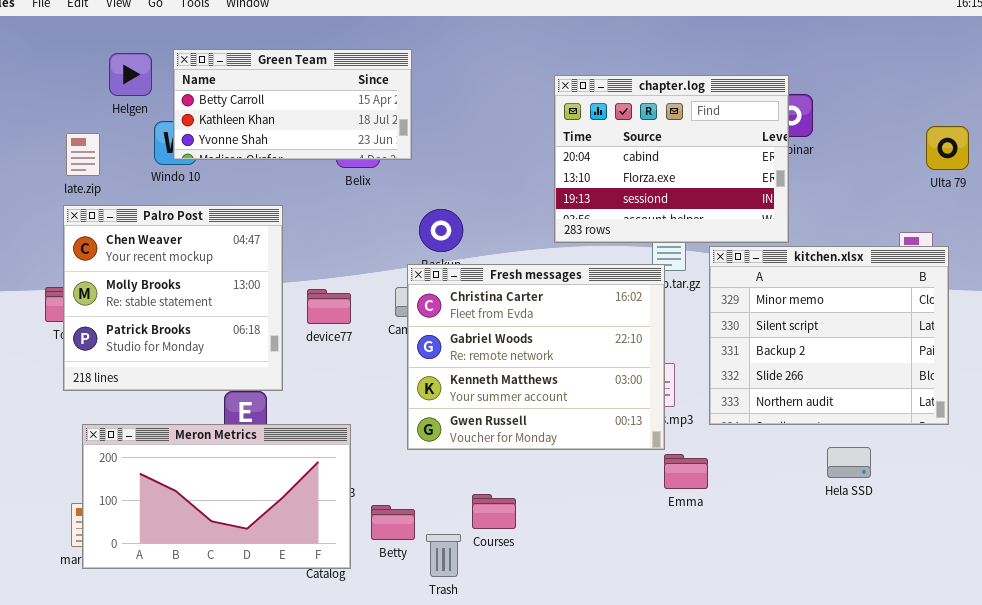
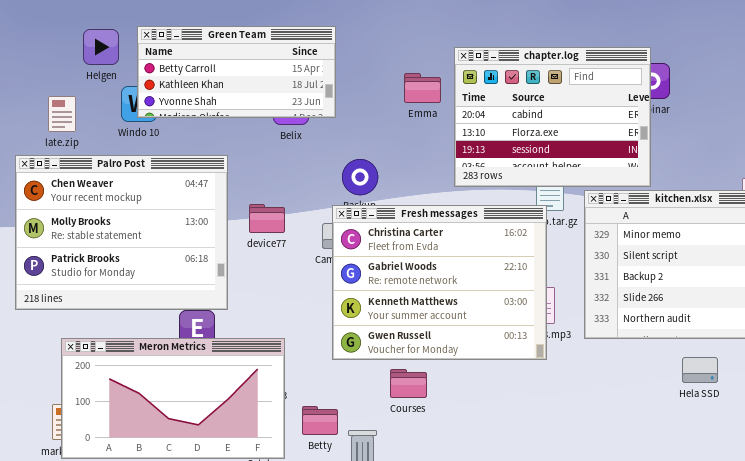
Palro Post: [63,205,283,391] -> [15,155,228,310], resized
device77: [307,289,351,324] -> [249,204,285,233], moved
Emma: [664,454,708,489] -> [404,73,441,103], moved
Courses: [472,494,516,529] -> [390,369,427,398], moved

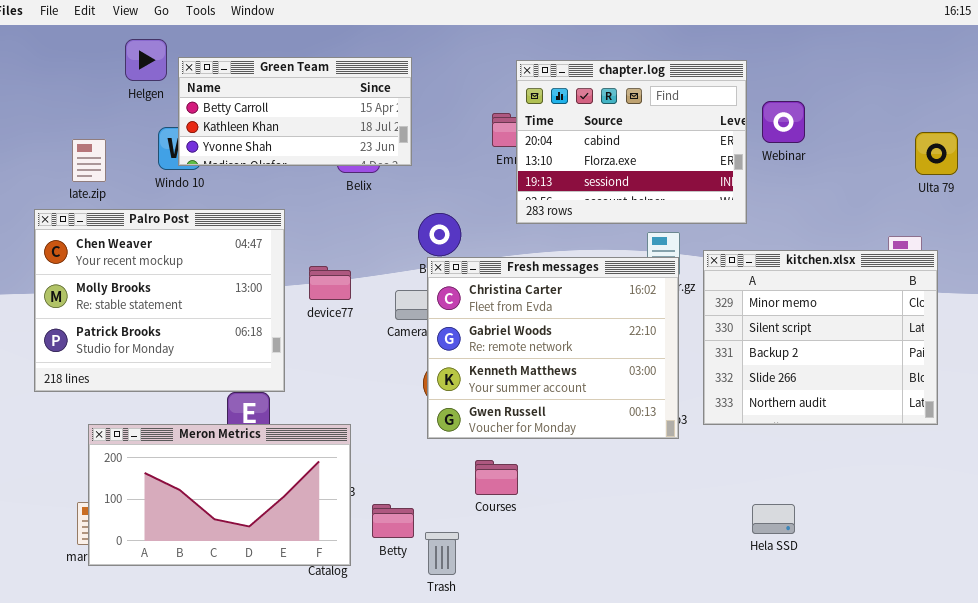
Helgen: [83,29,119,65] -> [125,39,167,81], moved
chapter.log: [454,47,651,187] -> [516,60,747,224], moved
Fresh messages: [332,205,547,360] -> [427,257,679,439], moved
Hela SSD: [682,357,718,383] -> [752,504,795,534], moved

